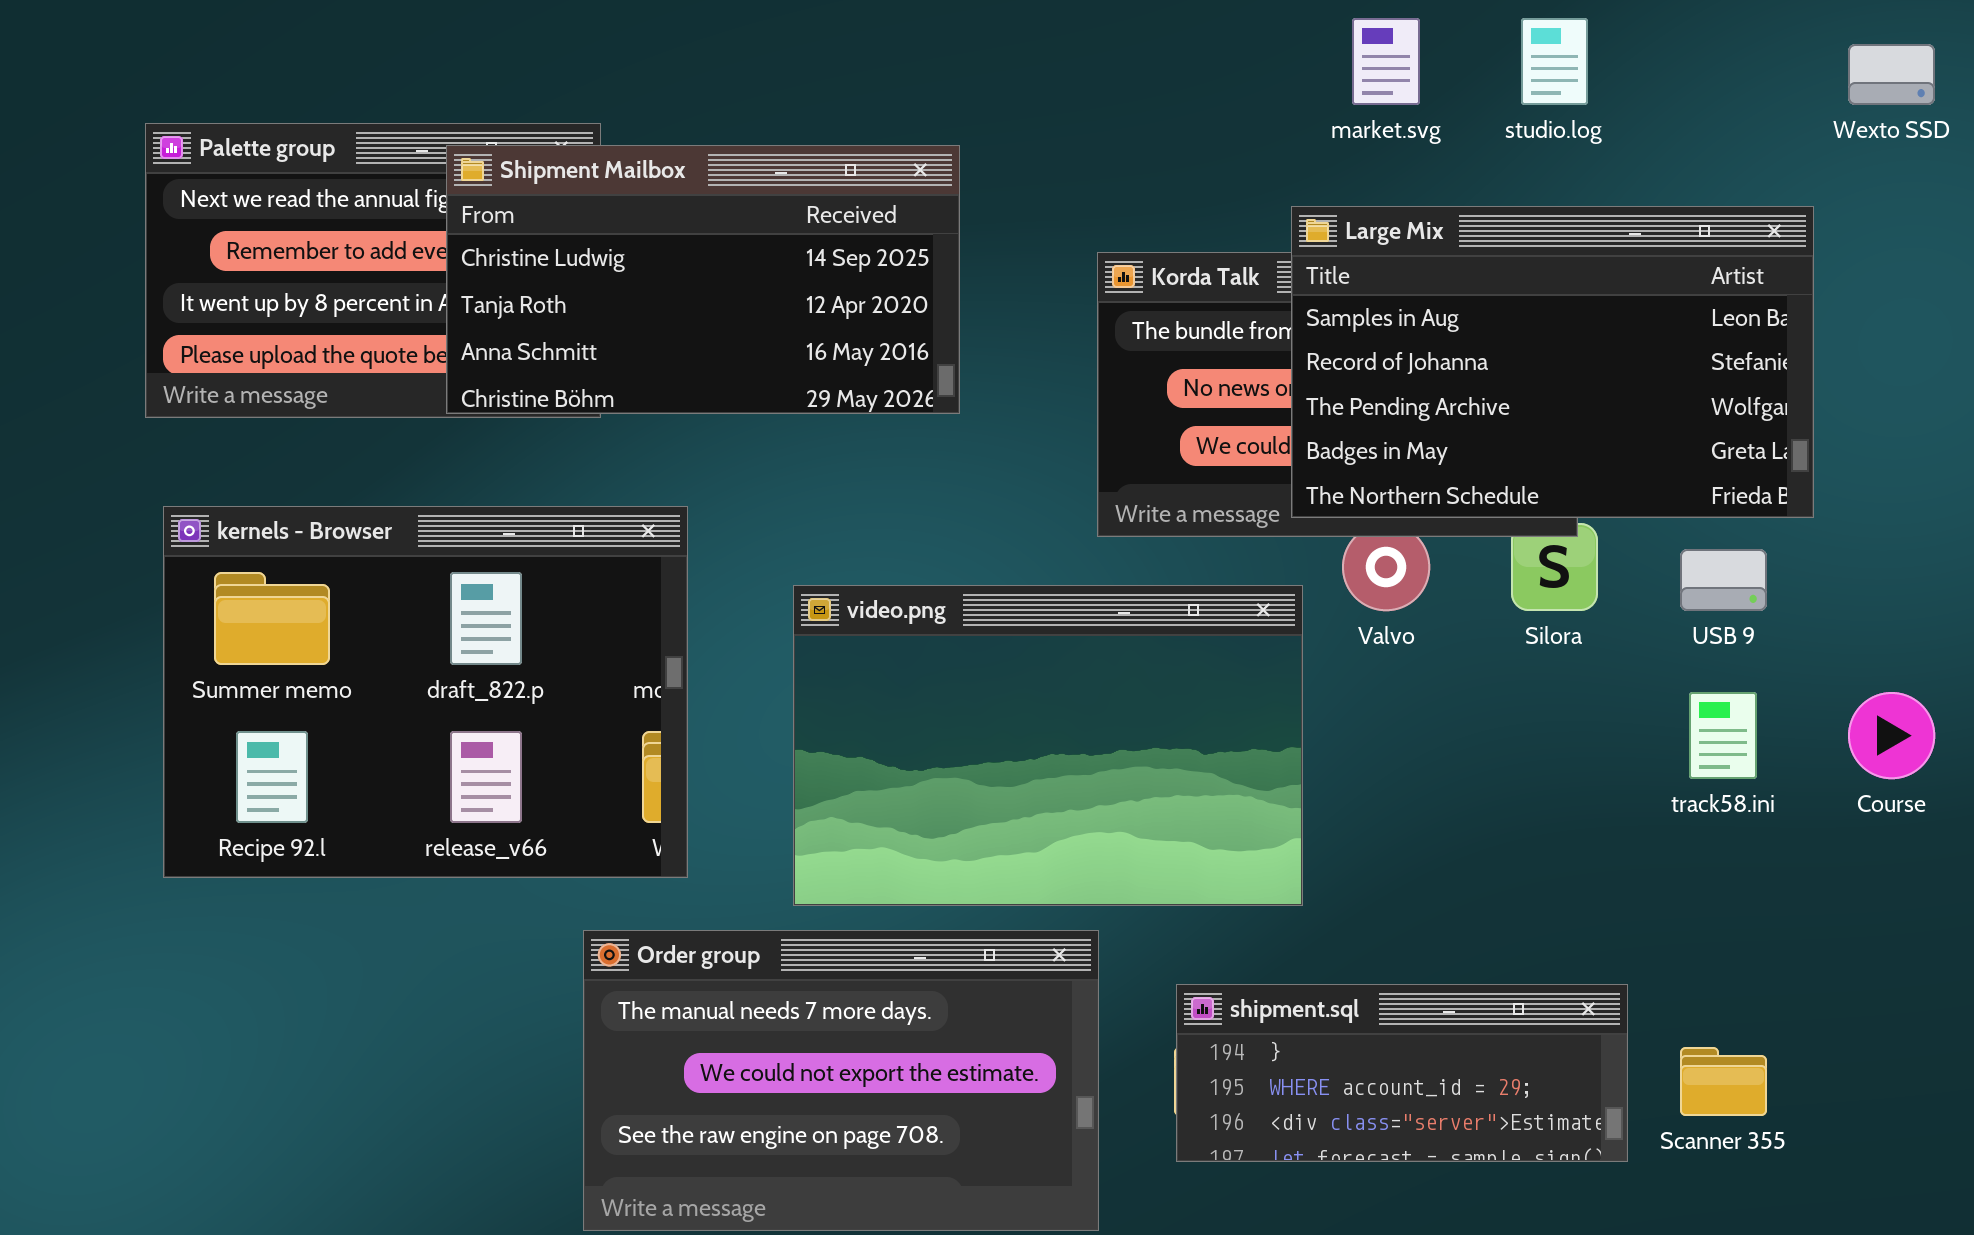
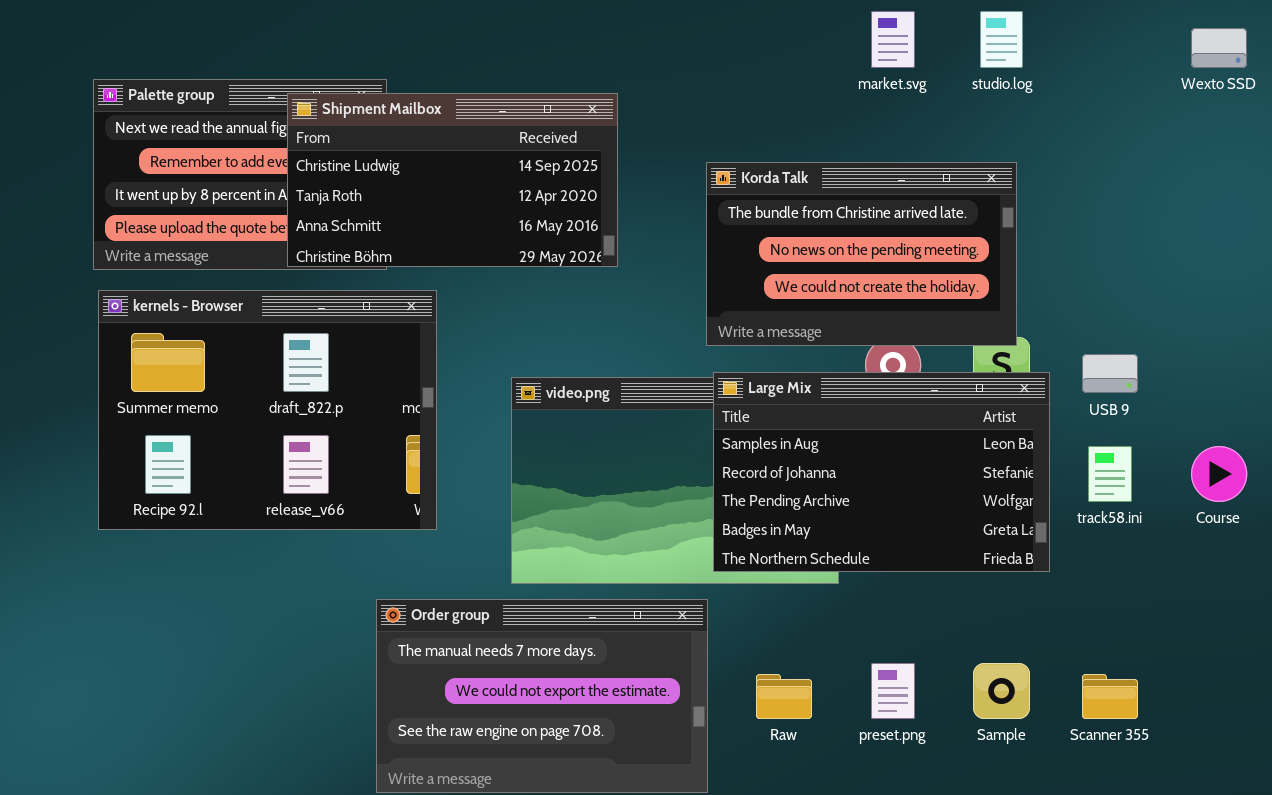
Large Mix: [1291,206,1814,518] -> [713,372,1050,572], moved
kernels - Browser: [163,506,688,878] -> [98,290,437,530], moved
shipment.sql: [1176,984,1628,1162] -> none, closed

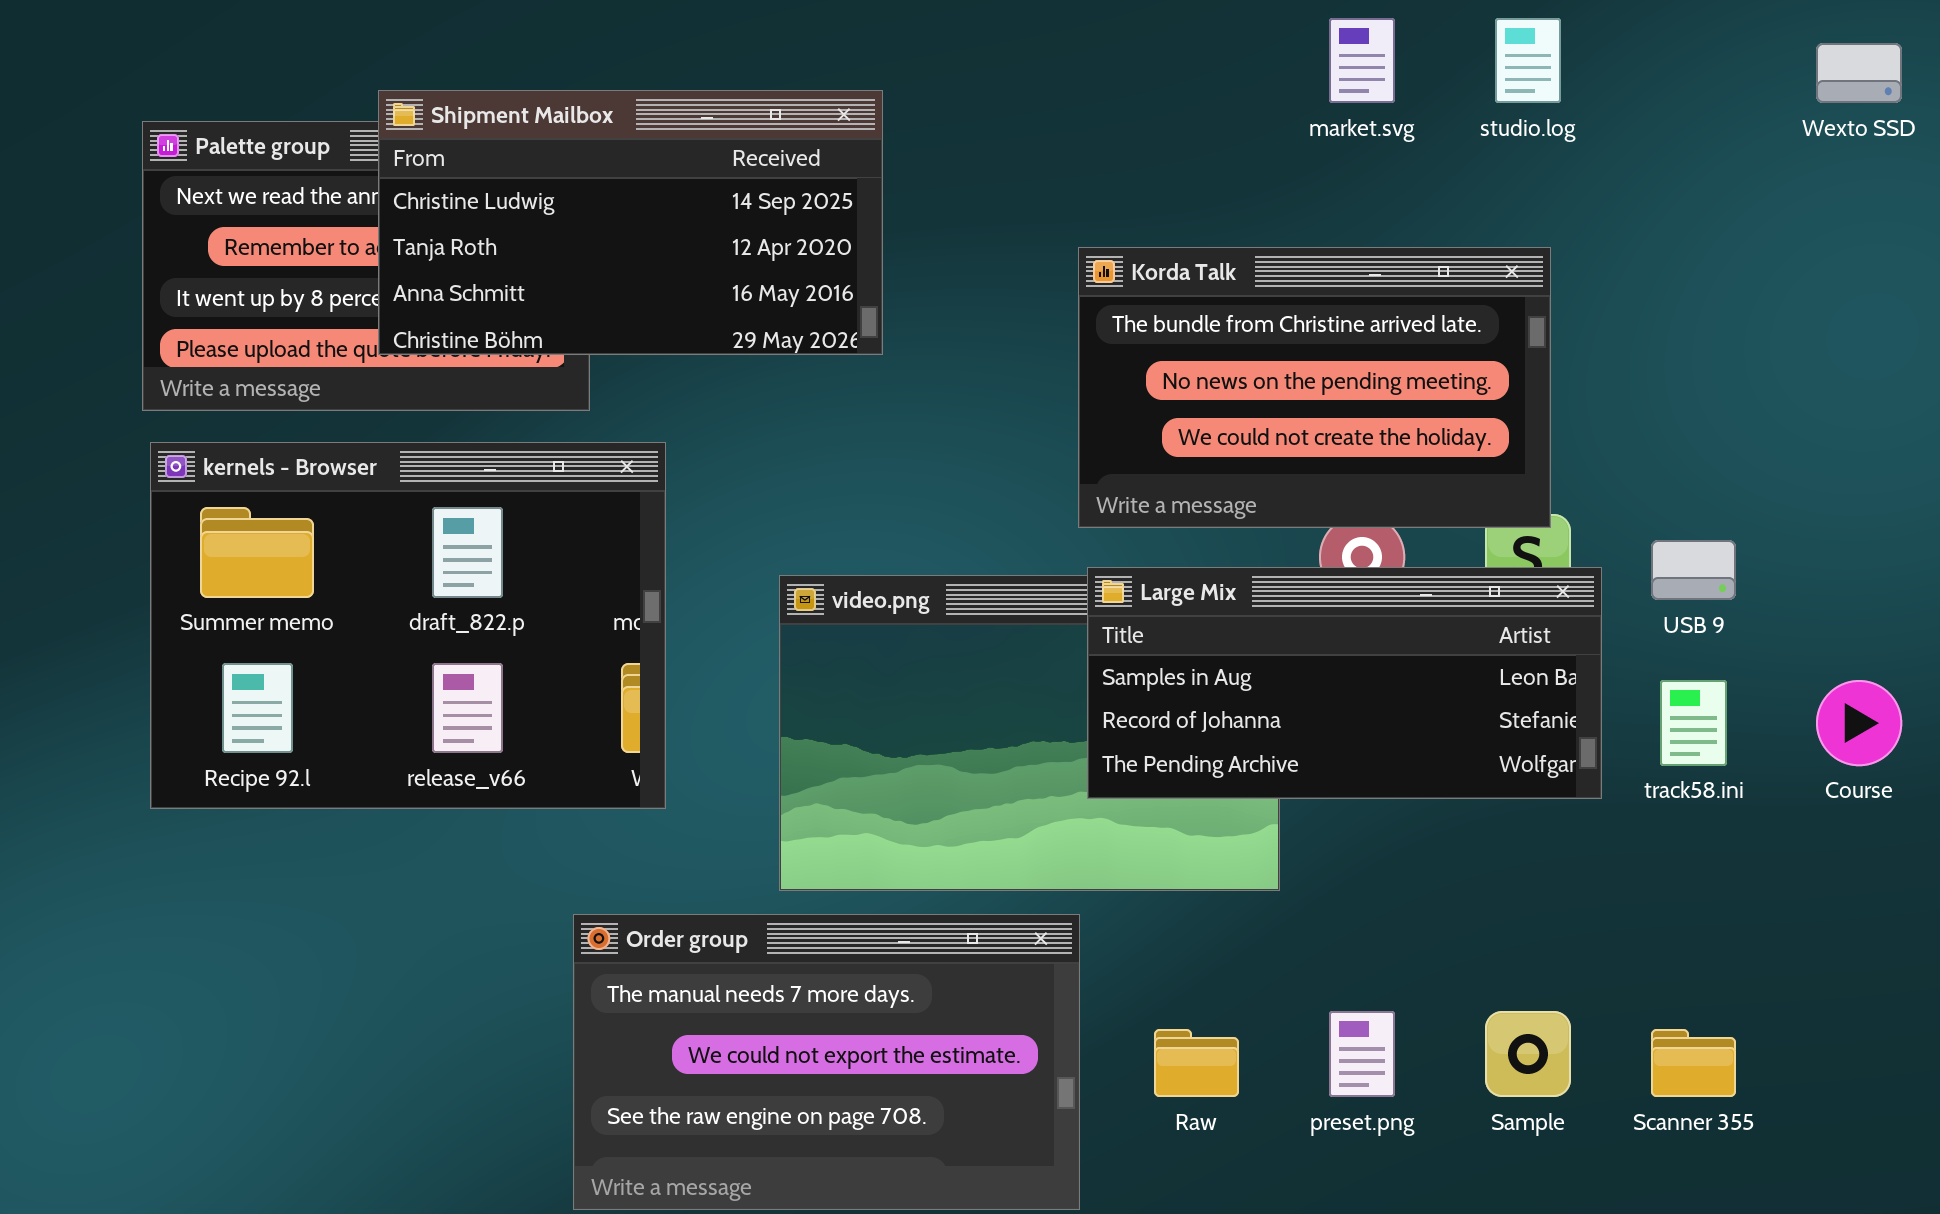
Shipment Mailbox: [287,93,618,267] -> [378,90,883,355], moved
Large Mix: [713,372,1050,572] -> [1087,567,1602,799], resized

